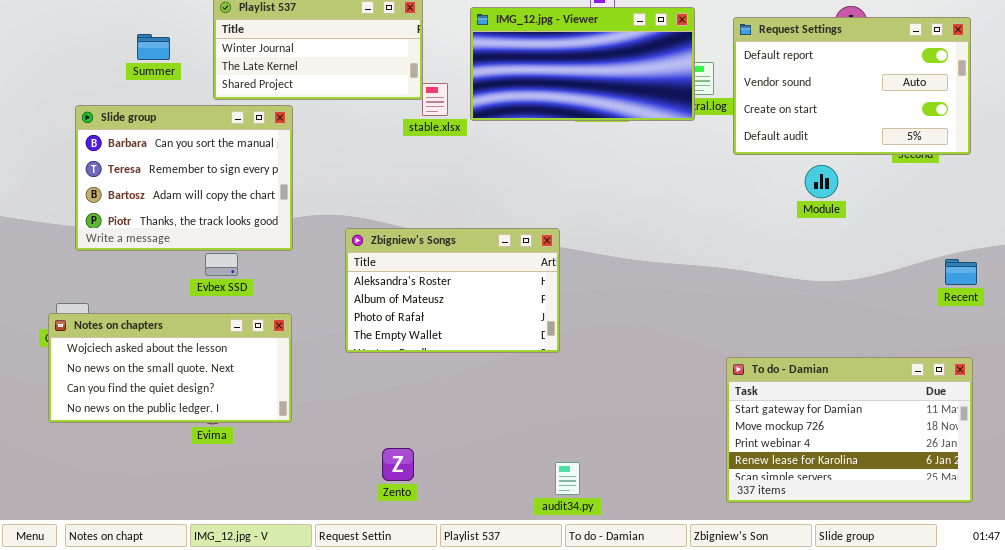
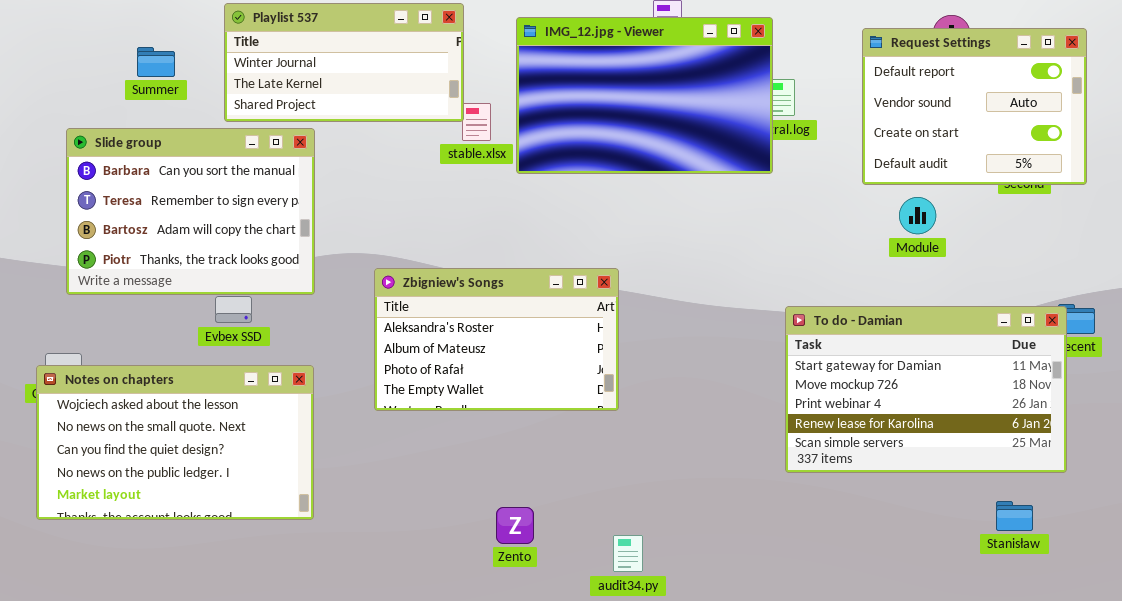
IMG_12.jpg - Viewer: [470,7,695,121] -> [516,17,773,174], resized
Request Settings: [733,17,971,155] -> [862,28,1087,185], resized
Notes on chapters: [48,313,292,423] -> [36,365,314,520], resized
To do - Damian: [726,357,973,503] -> [785,306,1067,473], moved
Zento: [382,448,414,481] -> [496,507,534,544], moved

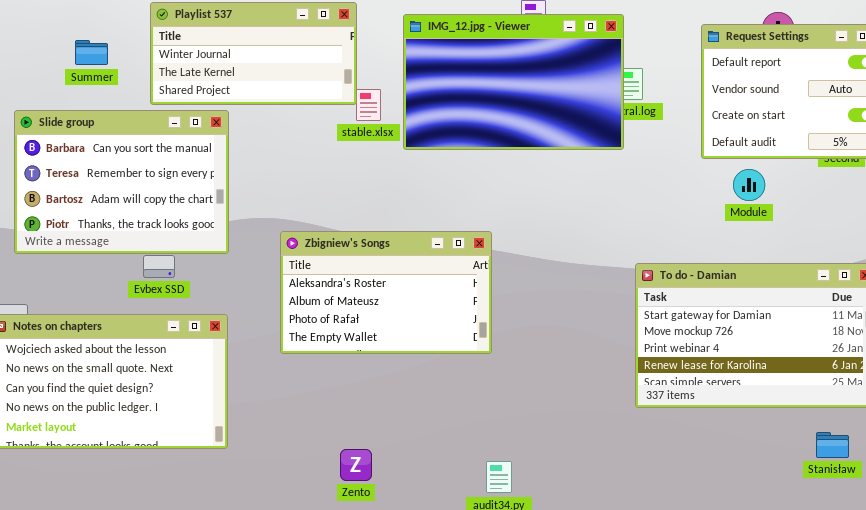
Zento: [496,507,534,544] -> [340,449,372,481], moved

